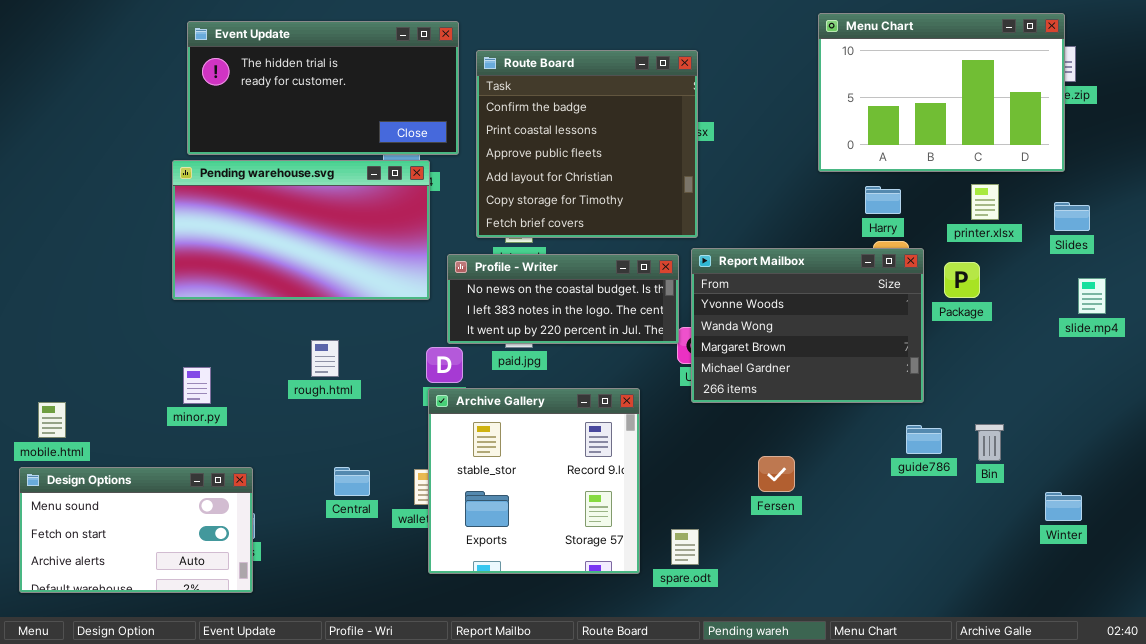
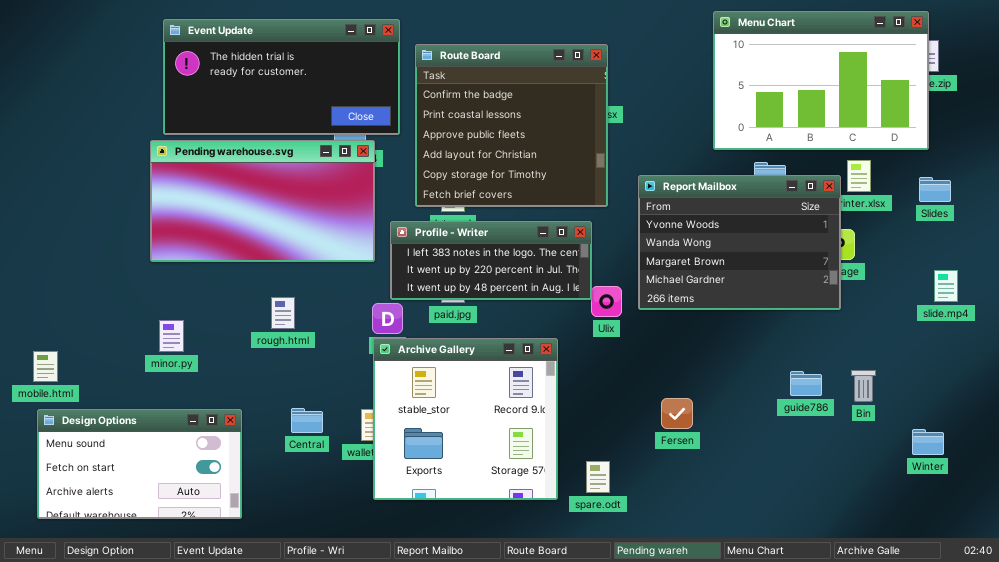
Report Mailbox: [691,248,924,403] -> [638,175,841,310], moved
Profile - Writer: [447,254,679,344] -> [390,221,592,300], scrolled down 1 row
slide.mp4: [1078,278,1106,314] -> [934,270,958,302], moved
Design Options: [19,467,253,593] -> [37,409,242,519], moved

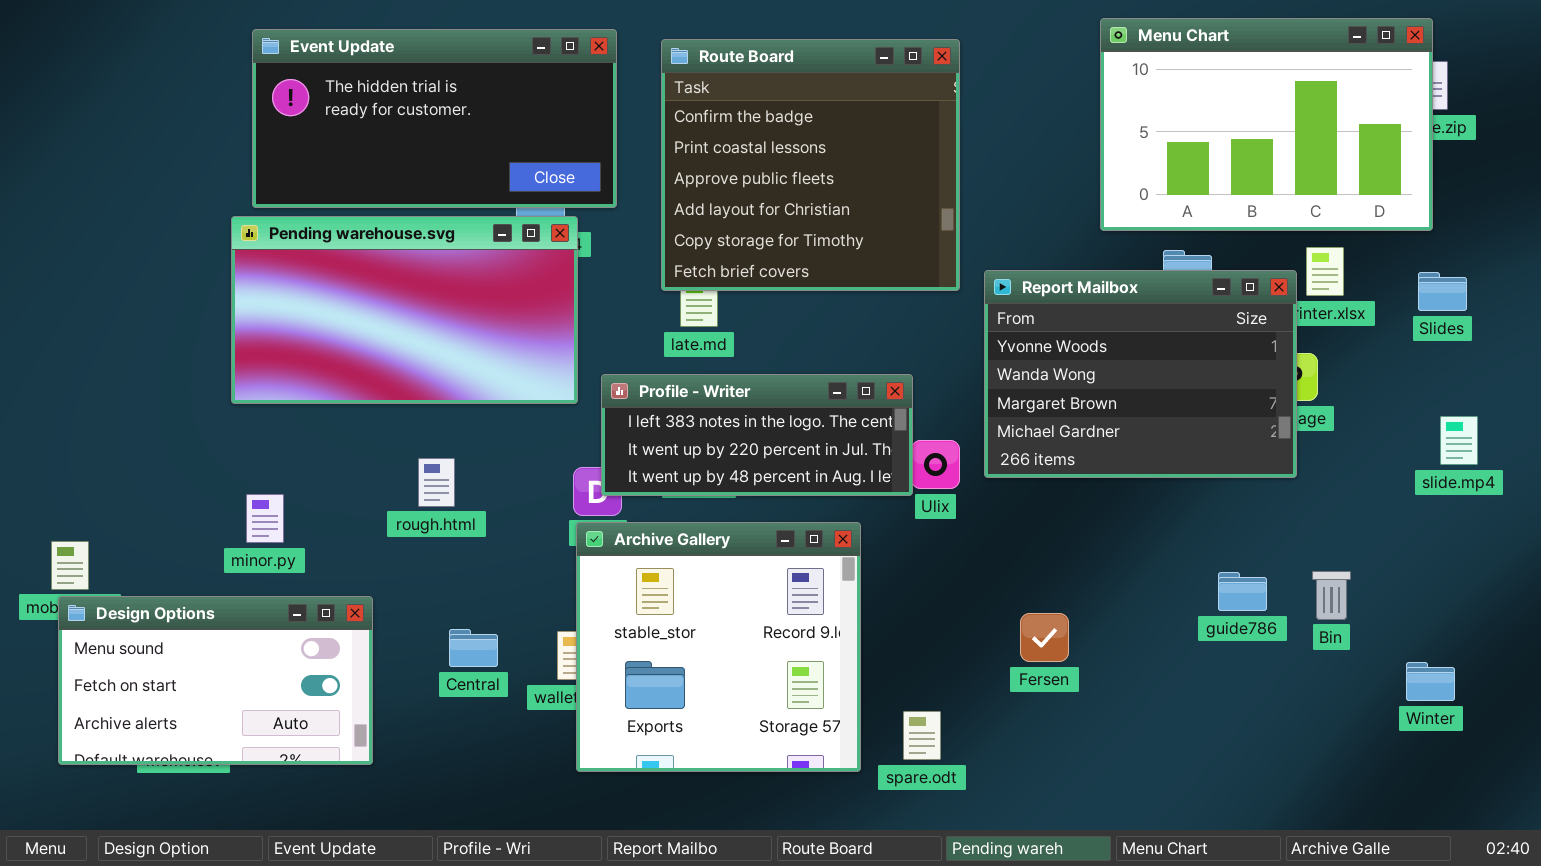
Route Board: [415,44,608,207] -> [661,39,960,291], moved
Profile - Writer: [390,221,592,300] -> [601,374,913,496], moved
Design Options: [37,409,242,519] -> [58,596,373,765], moved

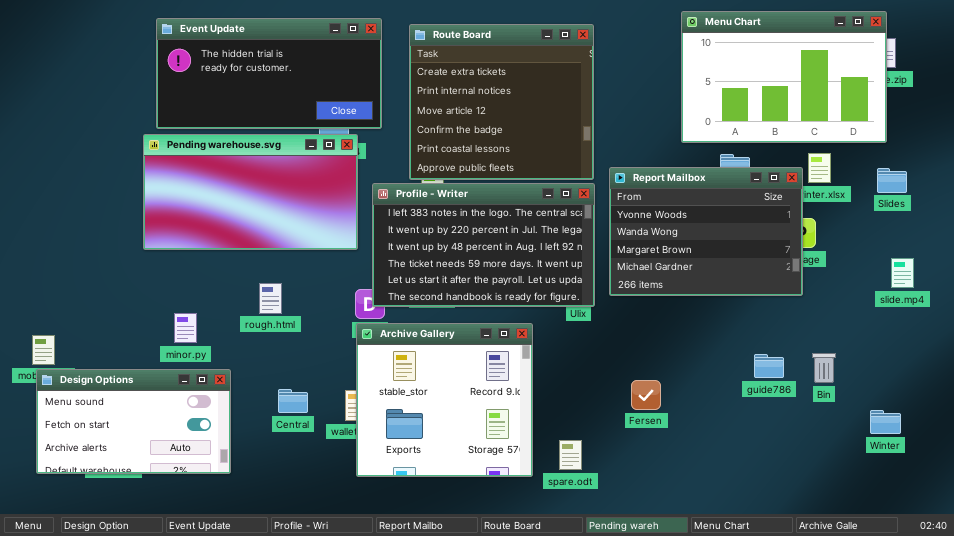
Route Board: [661,39,960,291] -> [409,24,594,180], scrolled up 3 rows
Profile - Writer: [601,374,913,496] -> [372,183,595,307], resized
minor.py: [246,494,284,543] -> [174,313,197,343], moved

